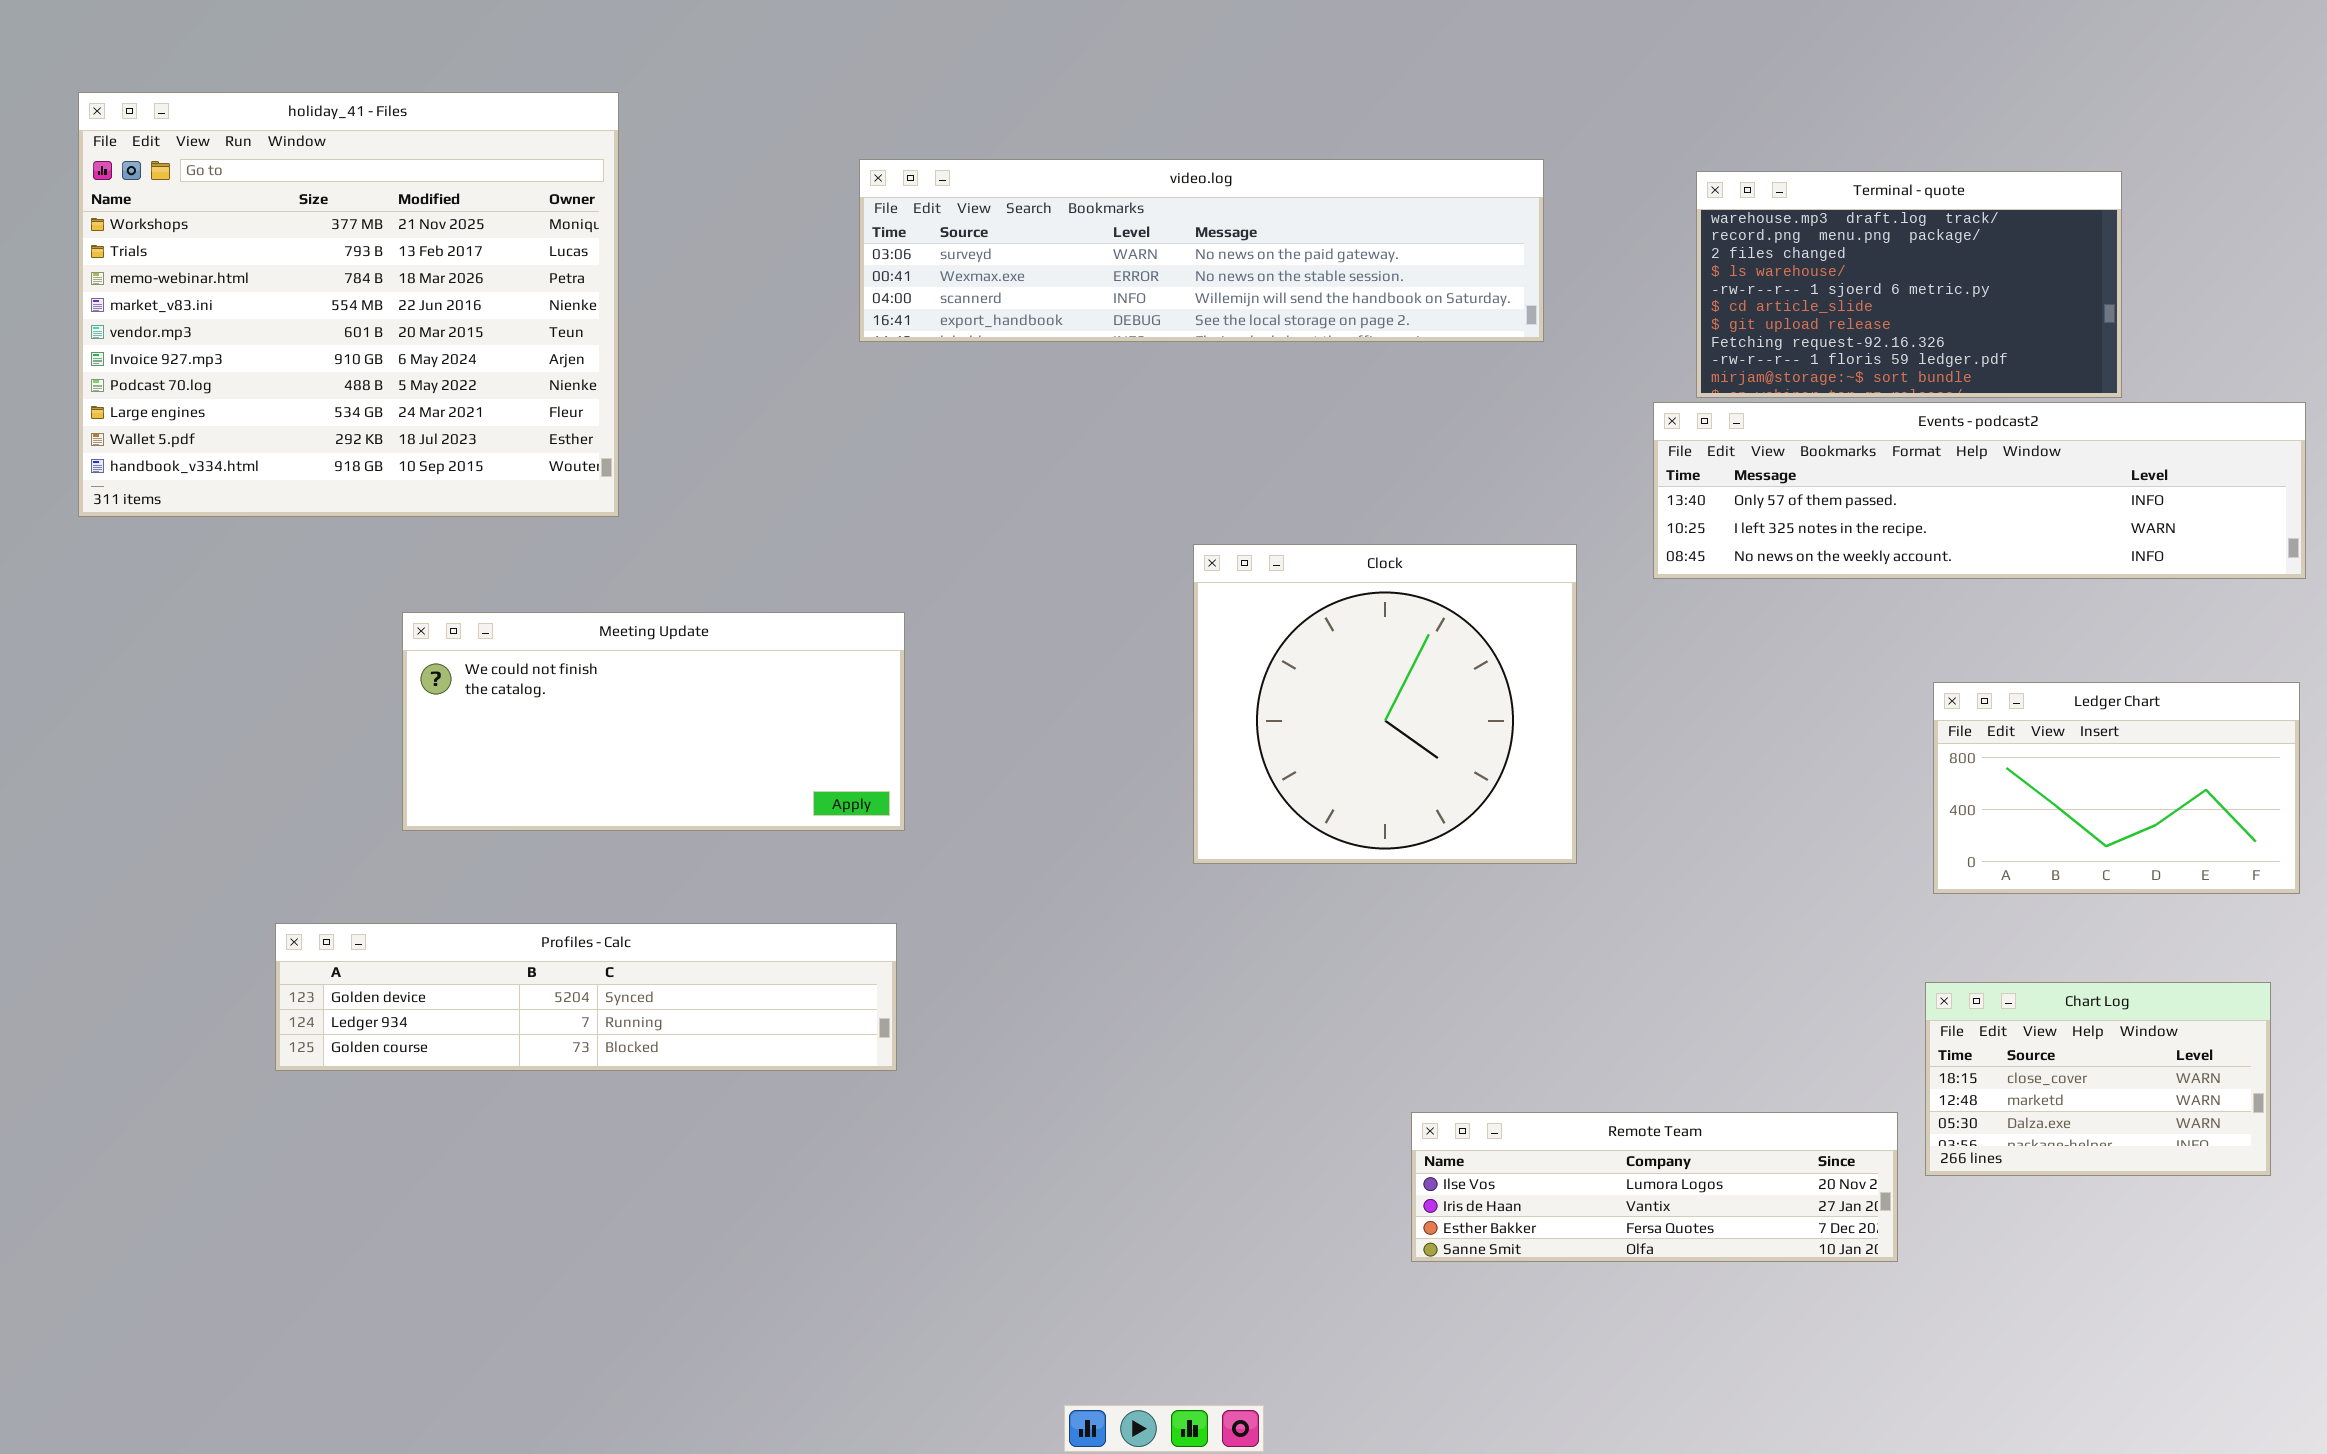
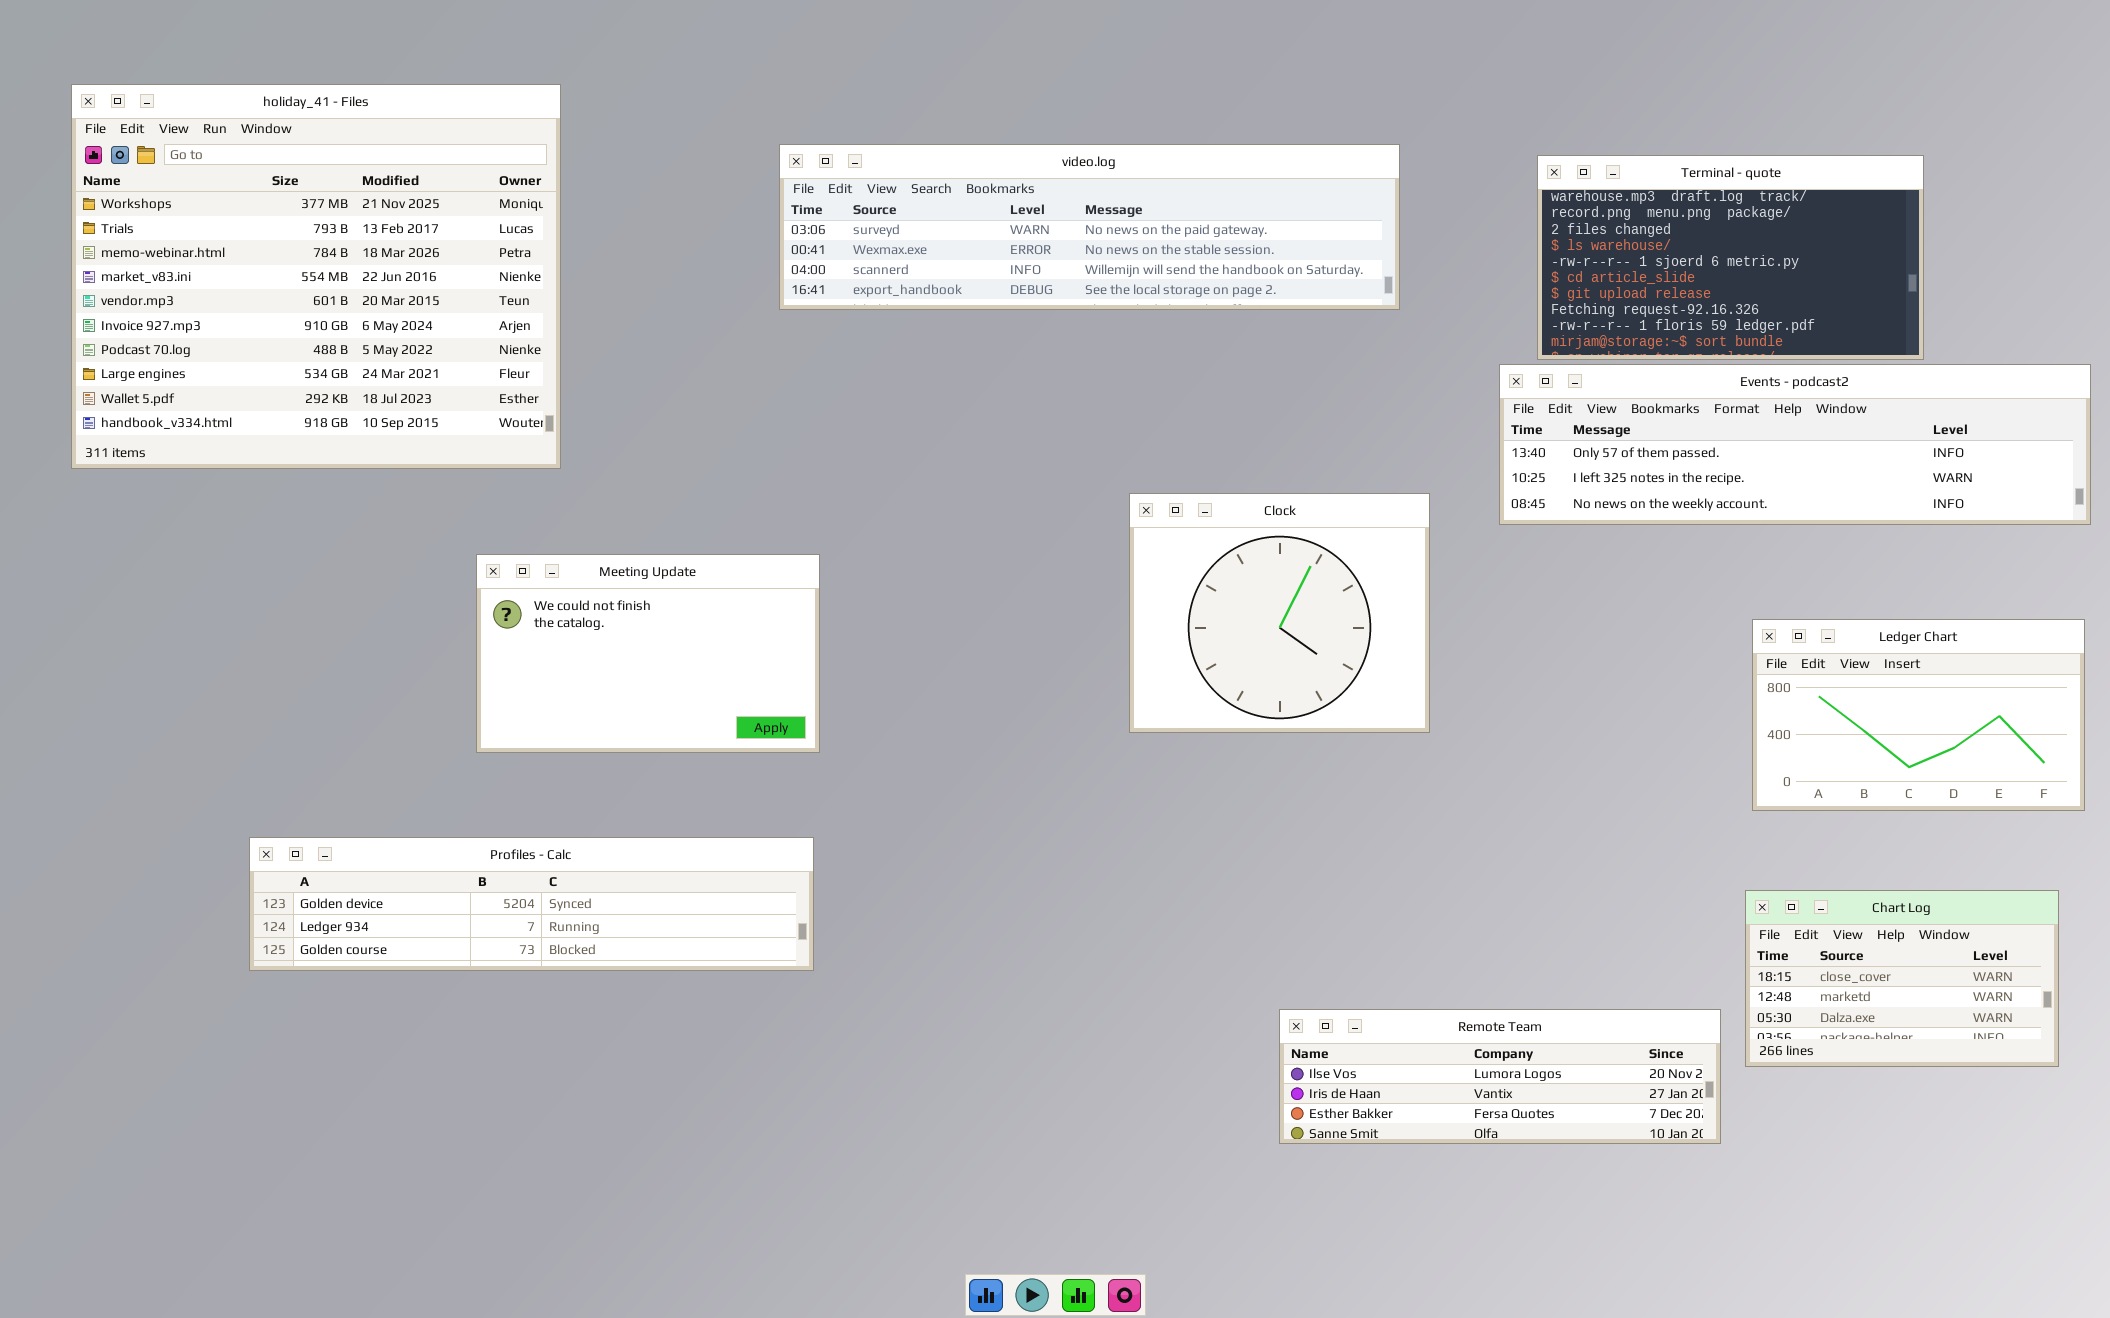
Clock: [1193,544,1577,864] -> [1129,493,1430,733], resized
Meeting Update: [402,612,905,831] -> [476,554,820,753], resized

